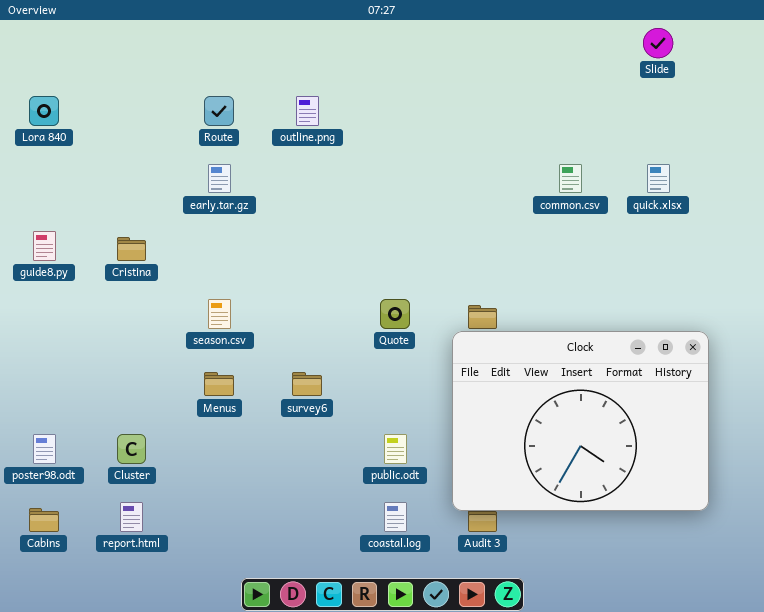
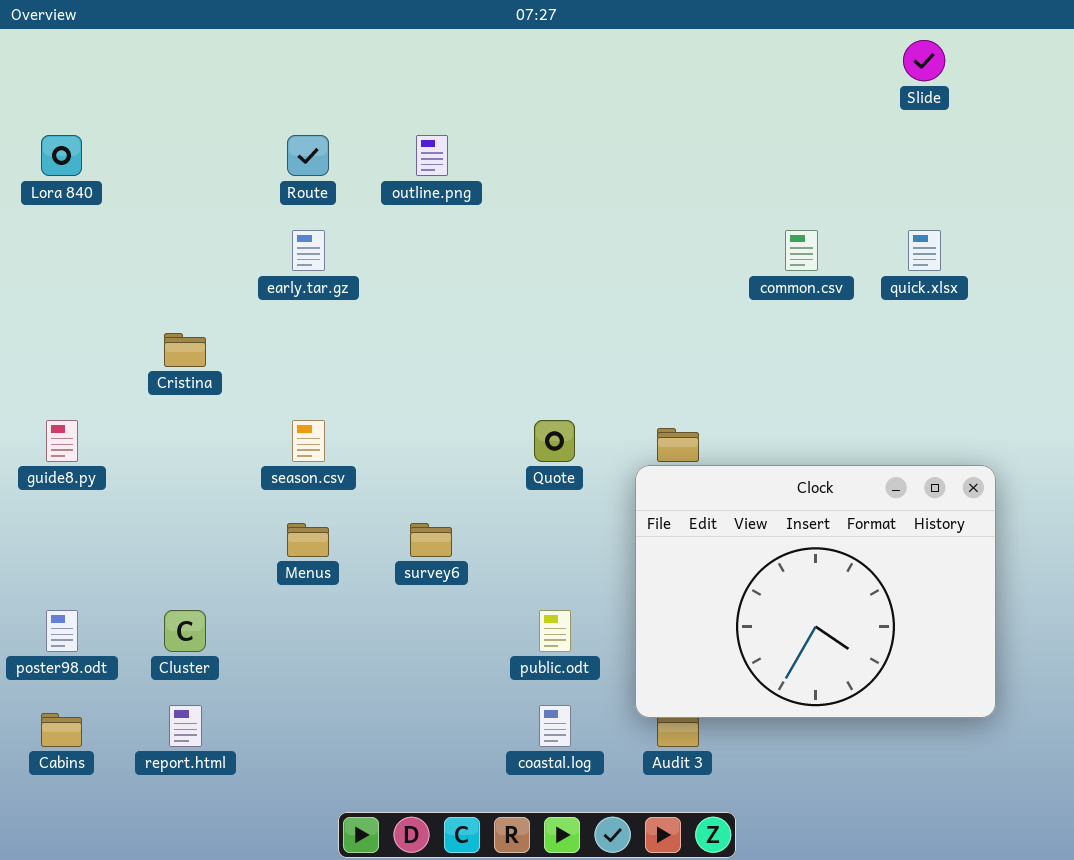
guide8.py: [33,231,56,261] -> [46,420,78,462], moved

